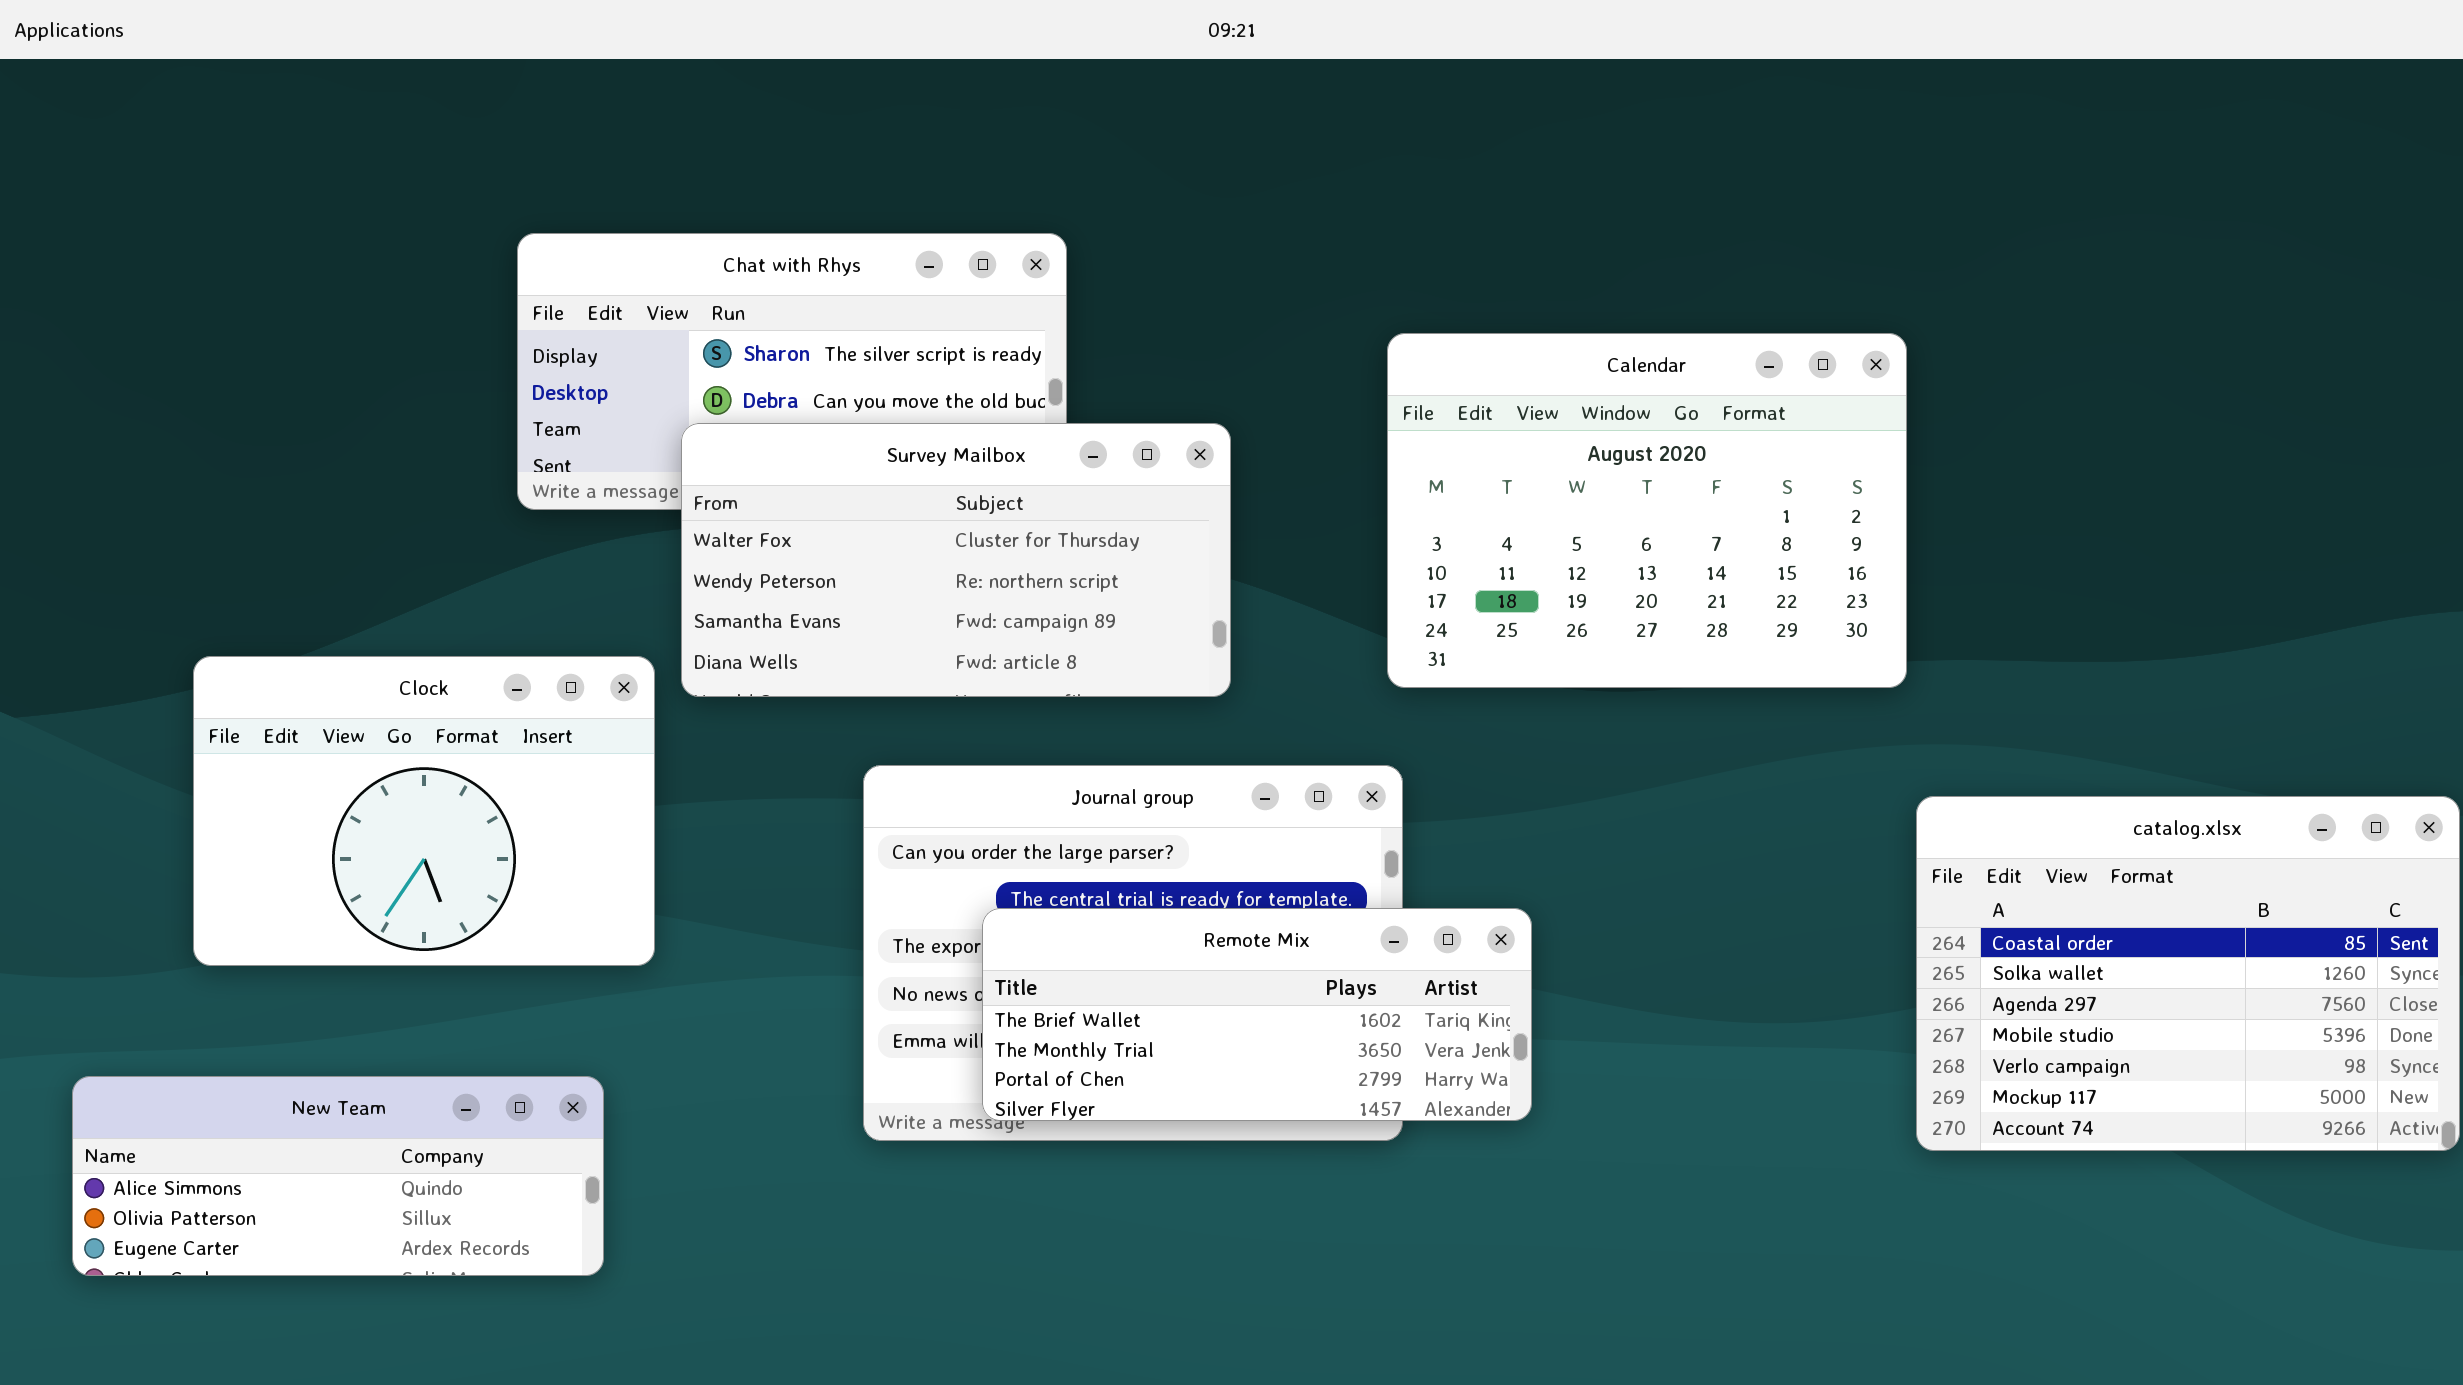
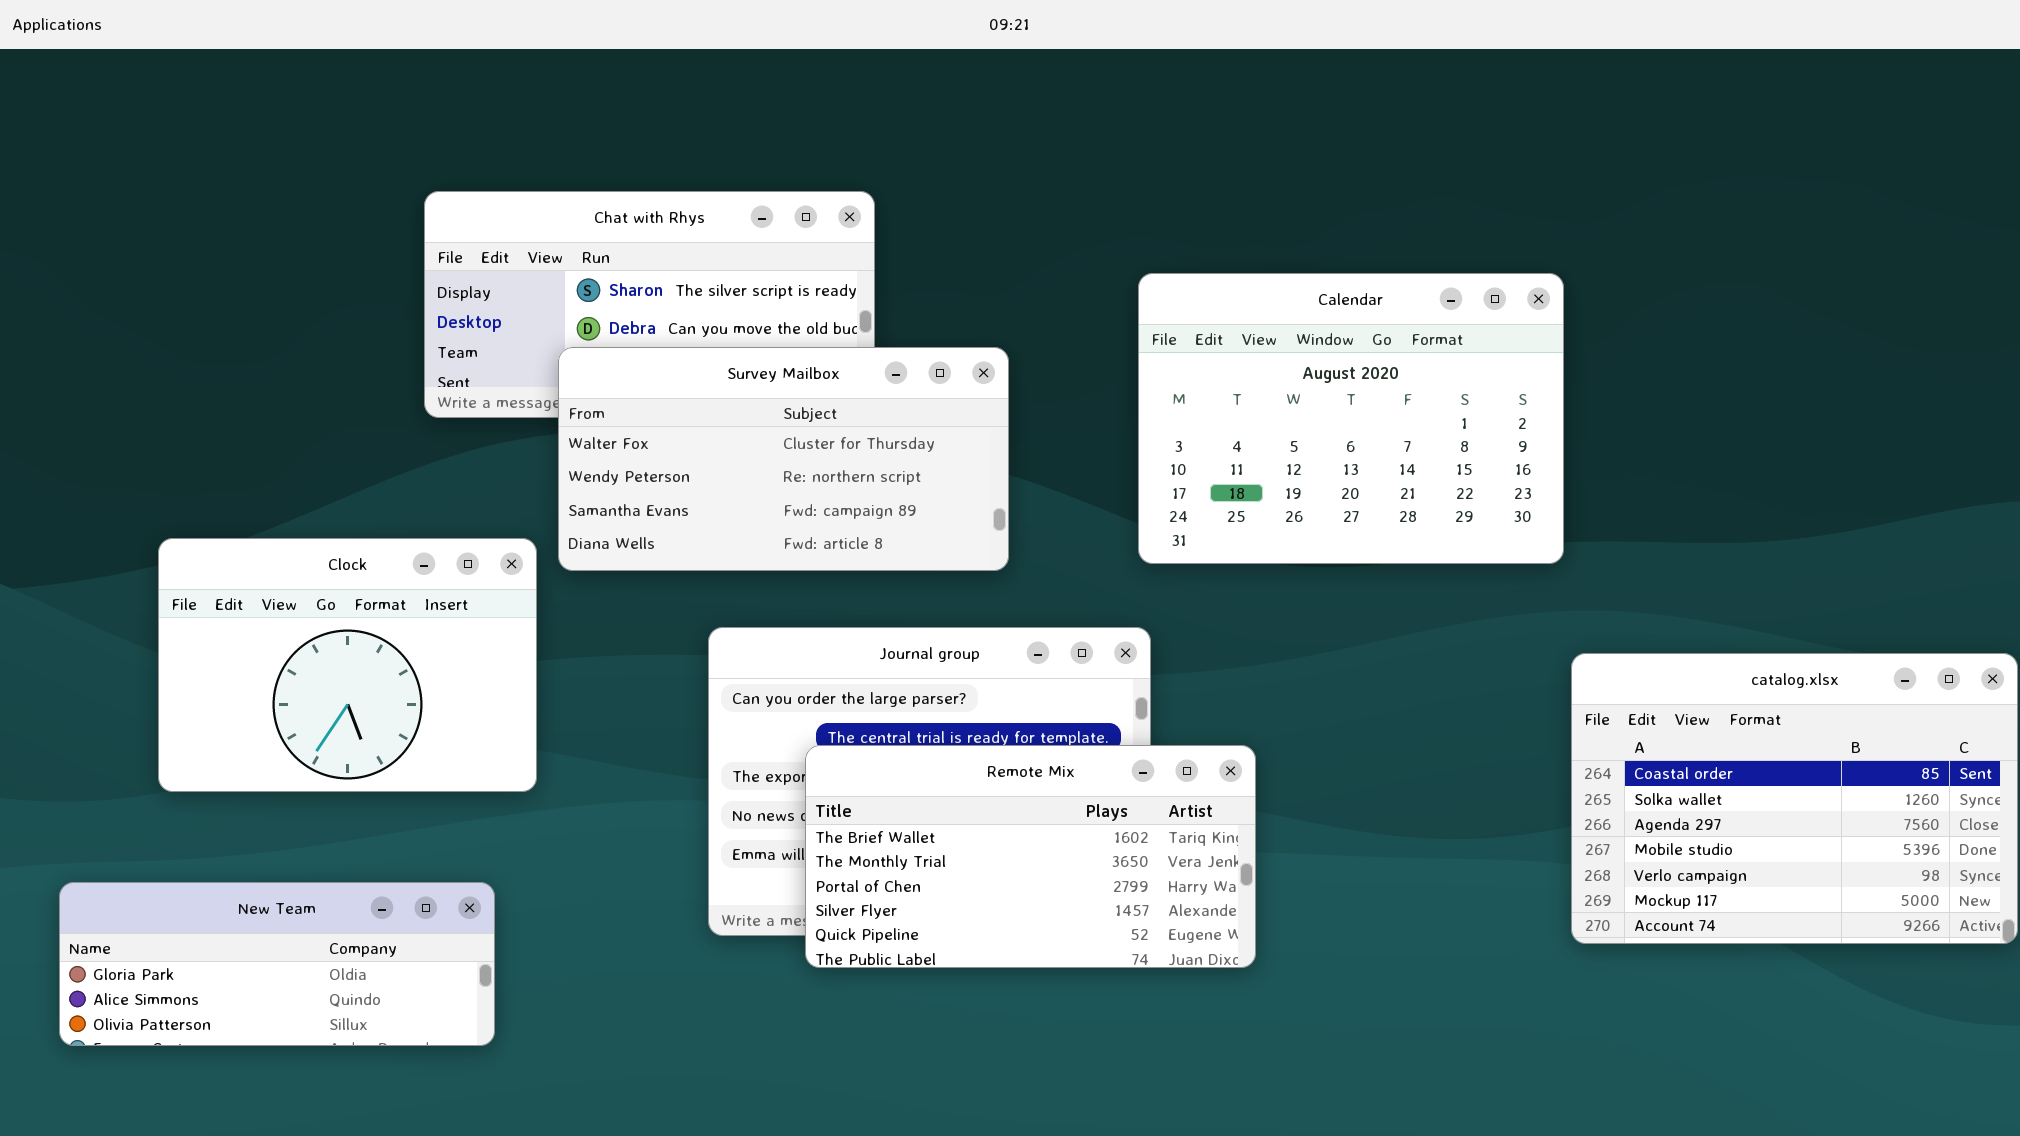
Remote Mix: [982,908,1532,1121] -> [805,745,1256,968], resized
New Team: [72,1076,604,1276] -> [59,882,495,1046], scrolled up 1 row

